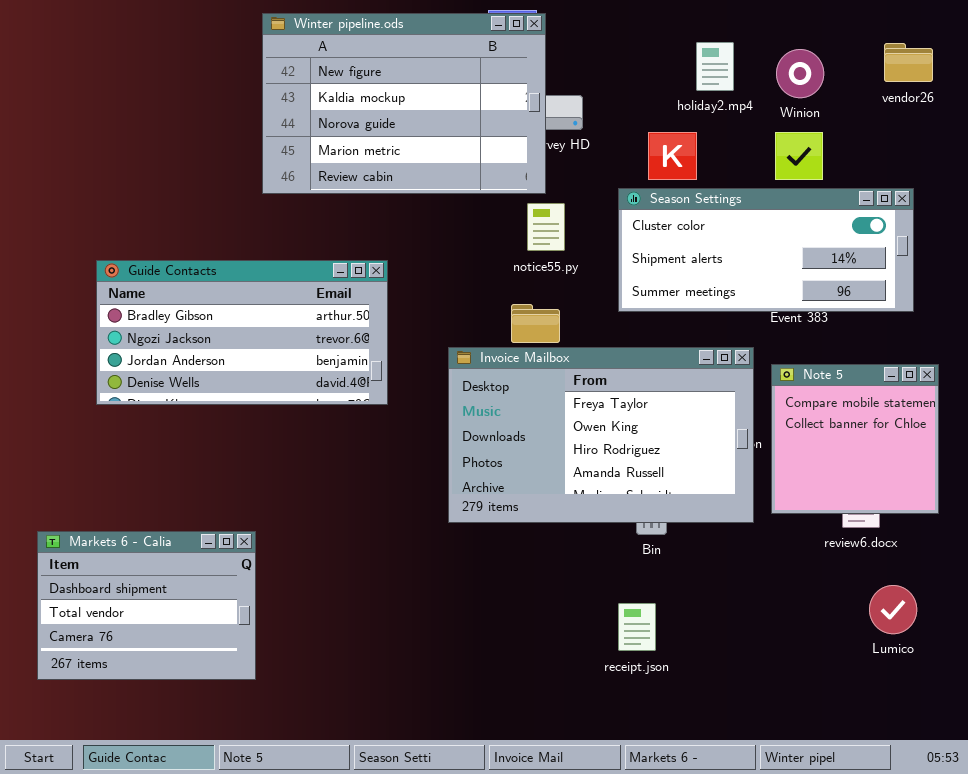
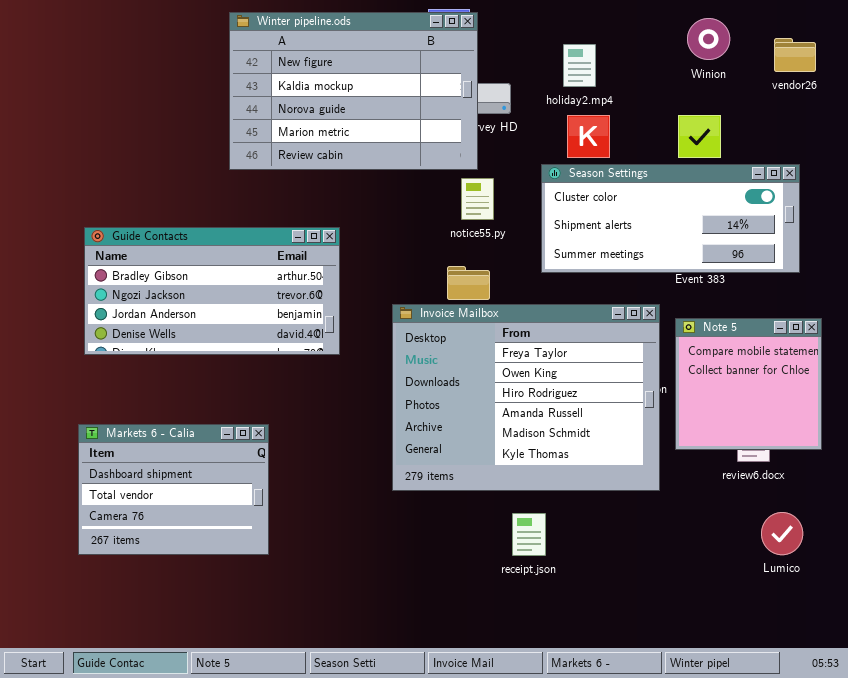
holiday2.mp4: [696,42,734,91] -> [563,44,596,87], moved
Winion: [776,49,824,98] -> [687,18,730,60], moved
Invoice Mailbox: [448,347,754,523] -> [392,304,660,491], resized
Markets 6 - Calia: [37,531,256,680] -> [78,424,269,555], moved
receipt.json: [618,603,656,651] -> [512,513,546,556], moved

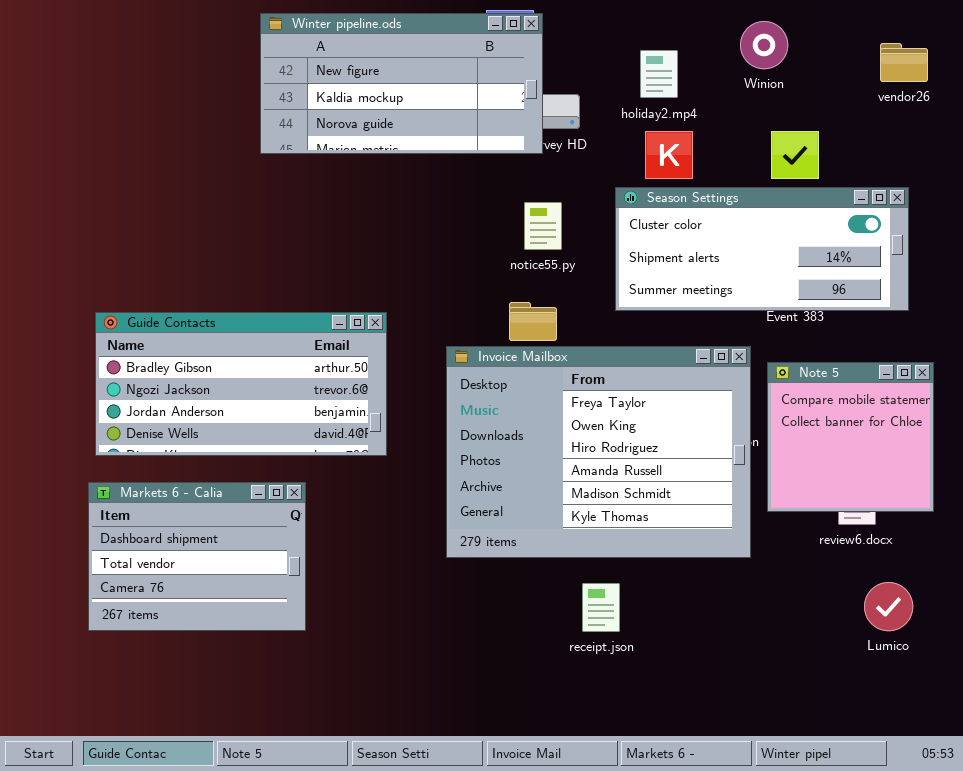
Winter pipeline.ods: [229,12,478,170] -> [260,13,543,154], resized
Winion: [687,18,730,60] -> [740,21,788,69], moved
Guide Contacts: [84,227,340,355] -> [95,312,387,456], moved

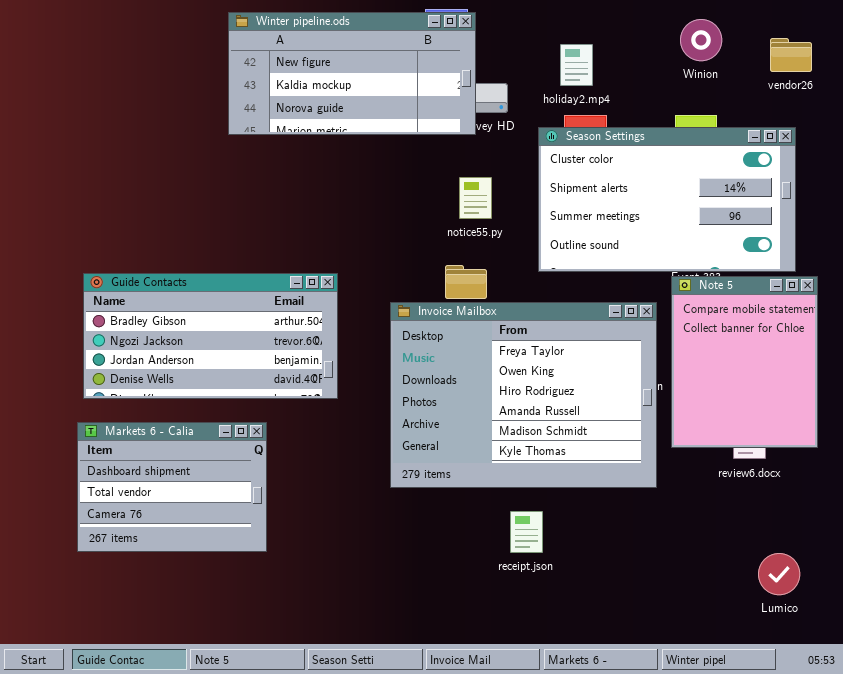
Winion: [740,21,788,69] -> [680,19,722,61], moved
Season Settings: [615,187,909,311] -> [538,127,796,272], resized
Note 5: [767,362,934,512] -> [671,276,818,448], resized
Lumico: [864,582,913,631] -> [758,553,800,595], moved

